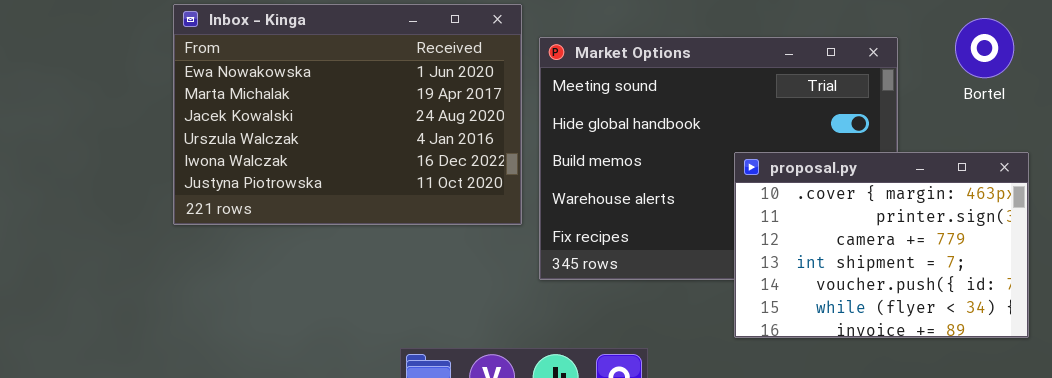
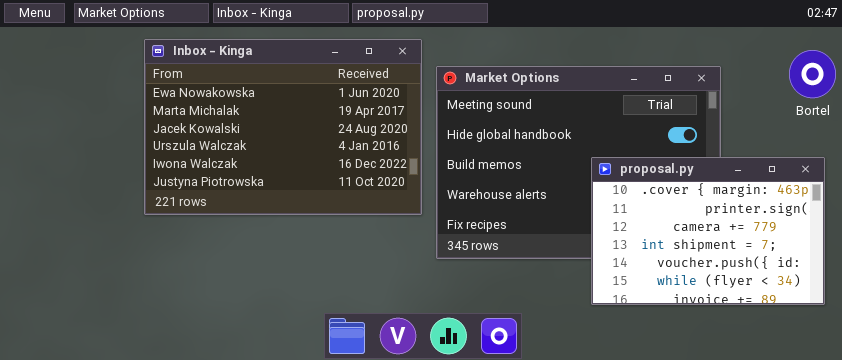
Bortel: [955,18,1014,78] -> [789,50,836,98], moved

